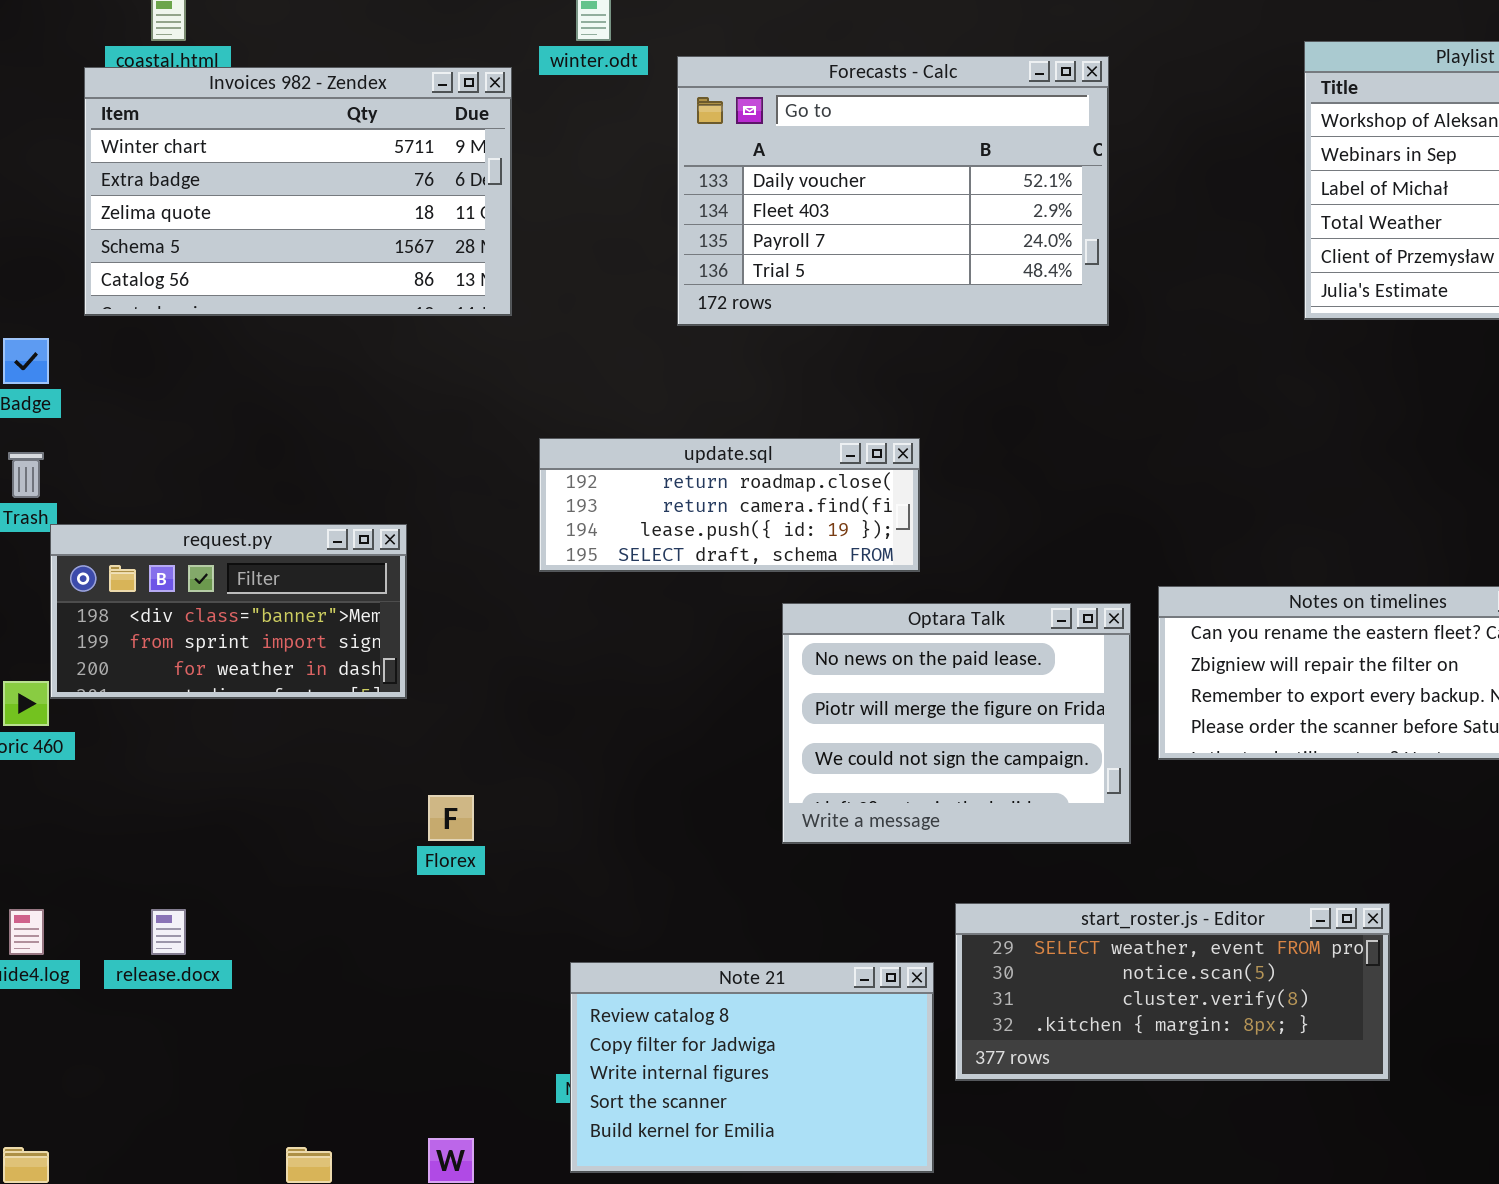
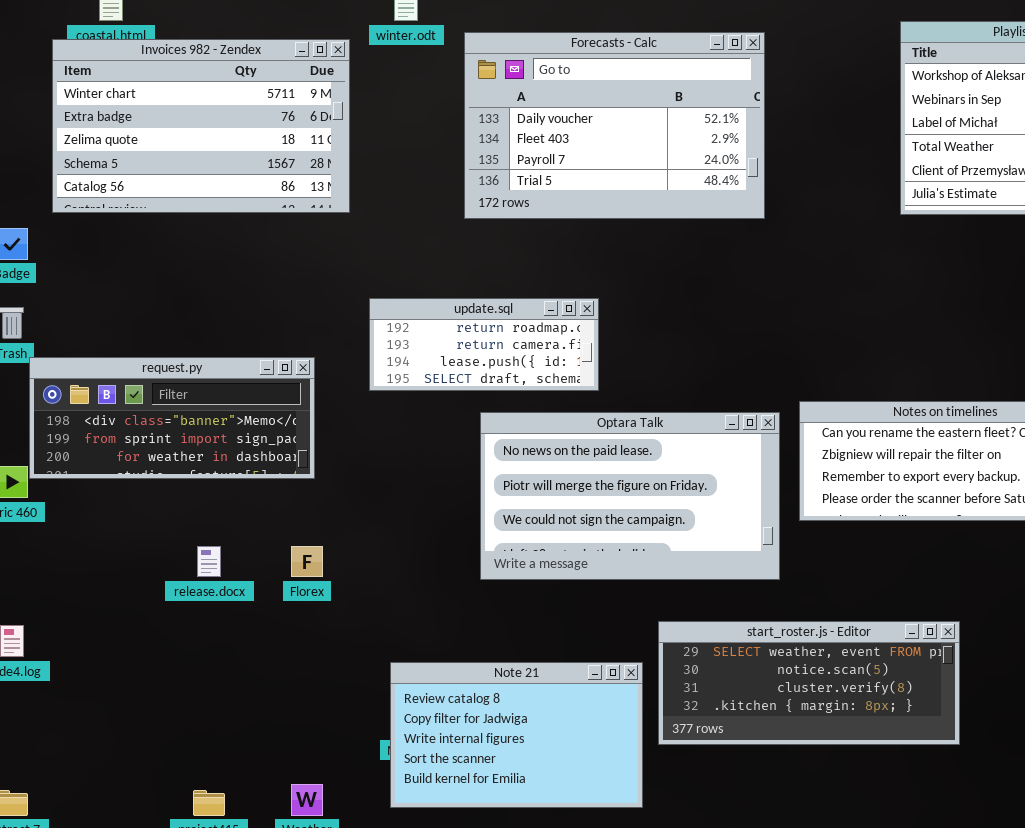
update.sql: [539,438,920,572] -> [369,298,599,391], resized
request.py: [50,524,407,699] -> [29,357,315,479], resized
Optara Talk: [782,603,1131,844] -> [480,412,780,580], resized
release.docx: [151,909,186,955] -> [197,546,221,577], moved

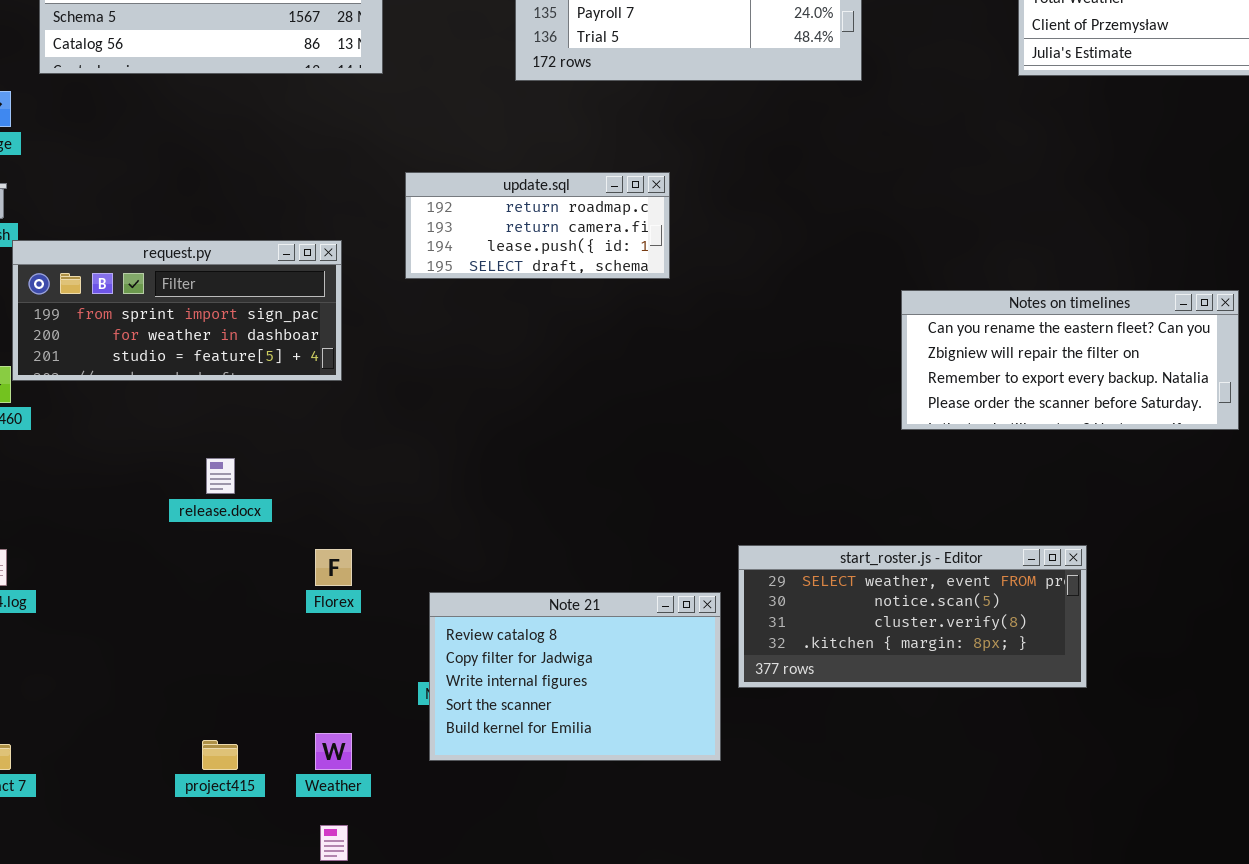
request.py: [29,357,315,479] -> [12,240,342,381], scrolled down 1 row
Optara Talk: [480,412,780,580] -> none, closed
Florex: [291,546,323,577] -> [315,549,352,586], moved

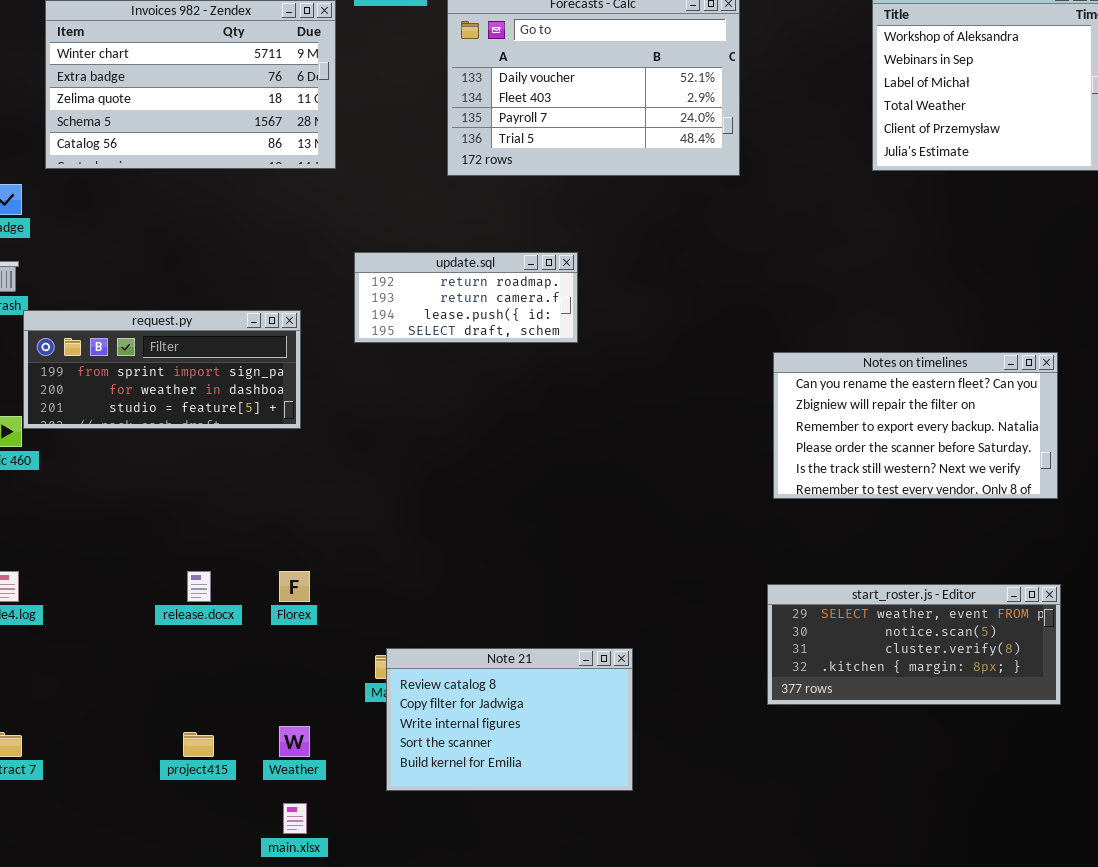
Notes on timelines: [901,290,1239,430] -> [773,352,1058,499], resized
release.docx: [206,458,235,494] -> [187,571,211,602], moved
start_roster.js - Editor: [738,545,1087,688] -> [767,584,1061,705], moved
Note 21: [429,592,721,761] -> [386,648,633,791], moved

